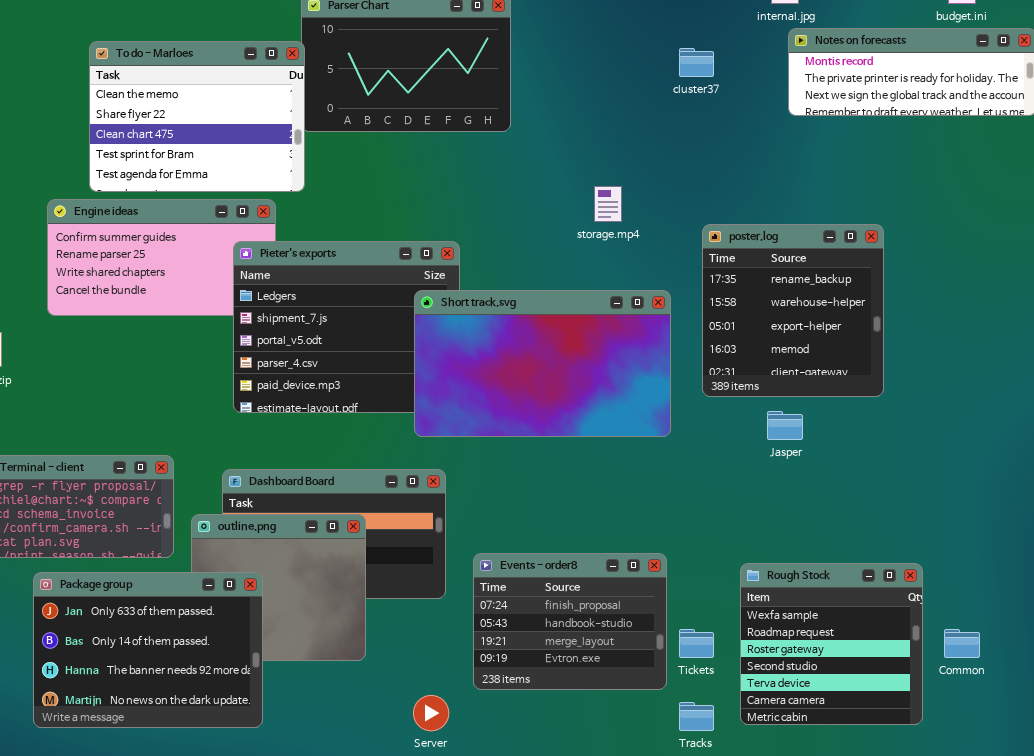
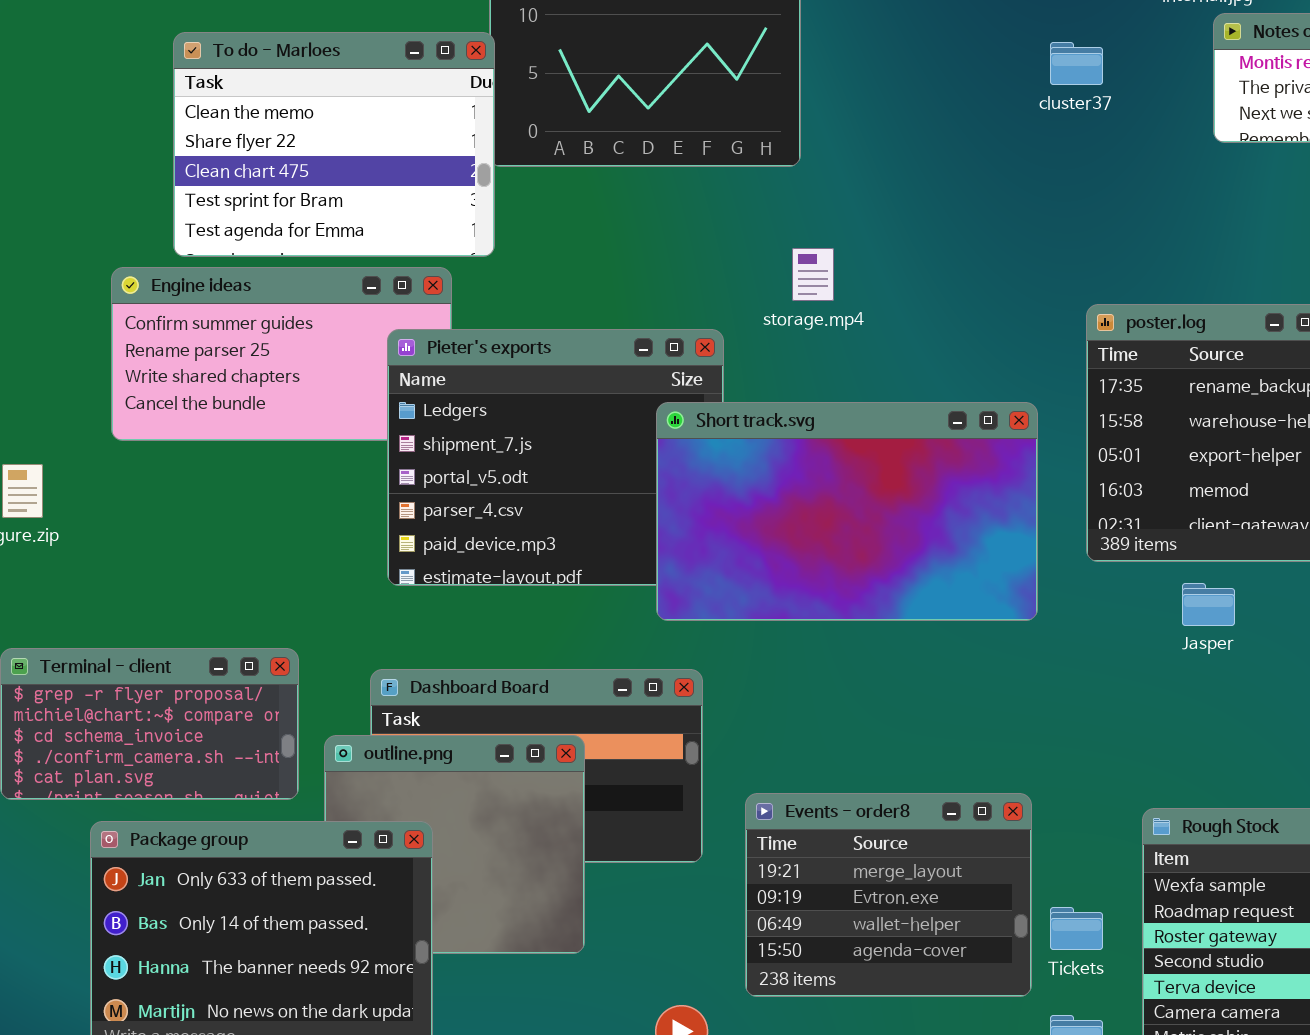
storage.mp4: [594,186,622,222] -> [792,248,834,301], moved
Events - order8: [473,553,667,690] -> [745,793,1032,997], scrolled down 2 rows

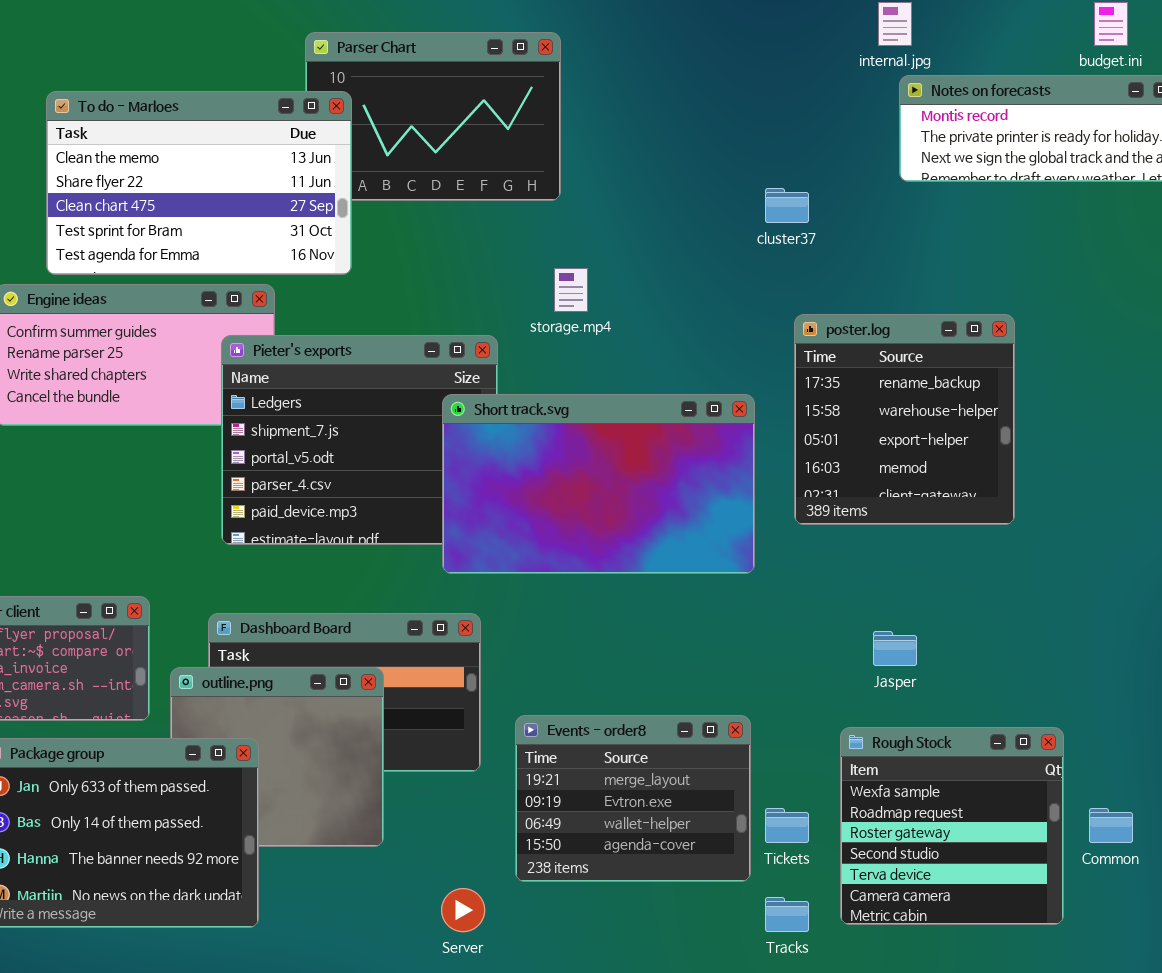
To do - Marloes: [173,32,495,257] -> [46,91,352,275], resized
cluster37: [1050,42,1103,85] -> [765,188,809,223], moved
Jasper: [1182,583,1235,626] -> [873,631,917,666], moved

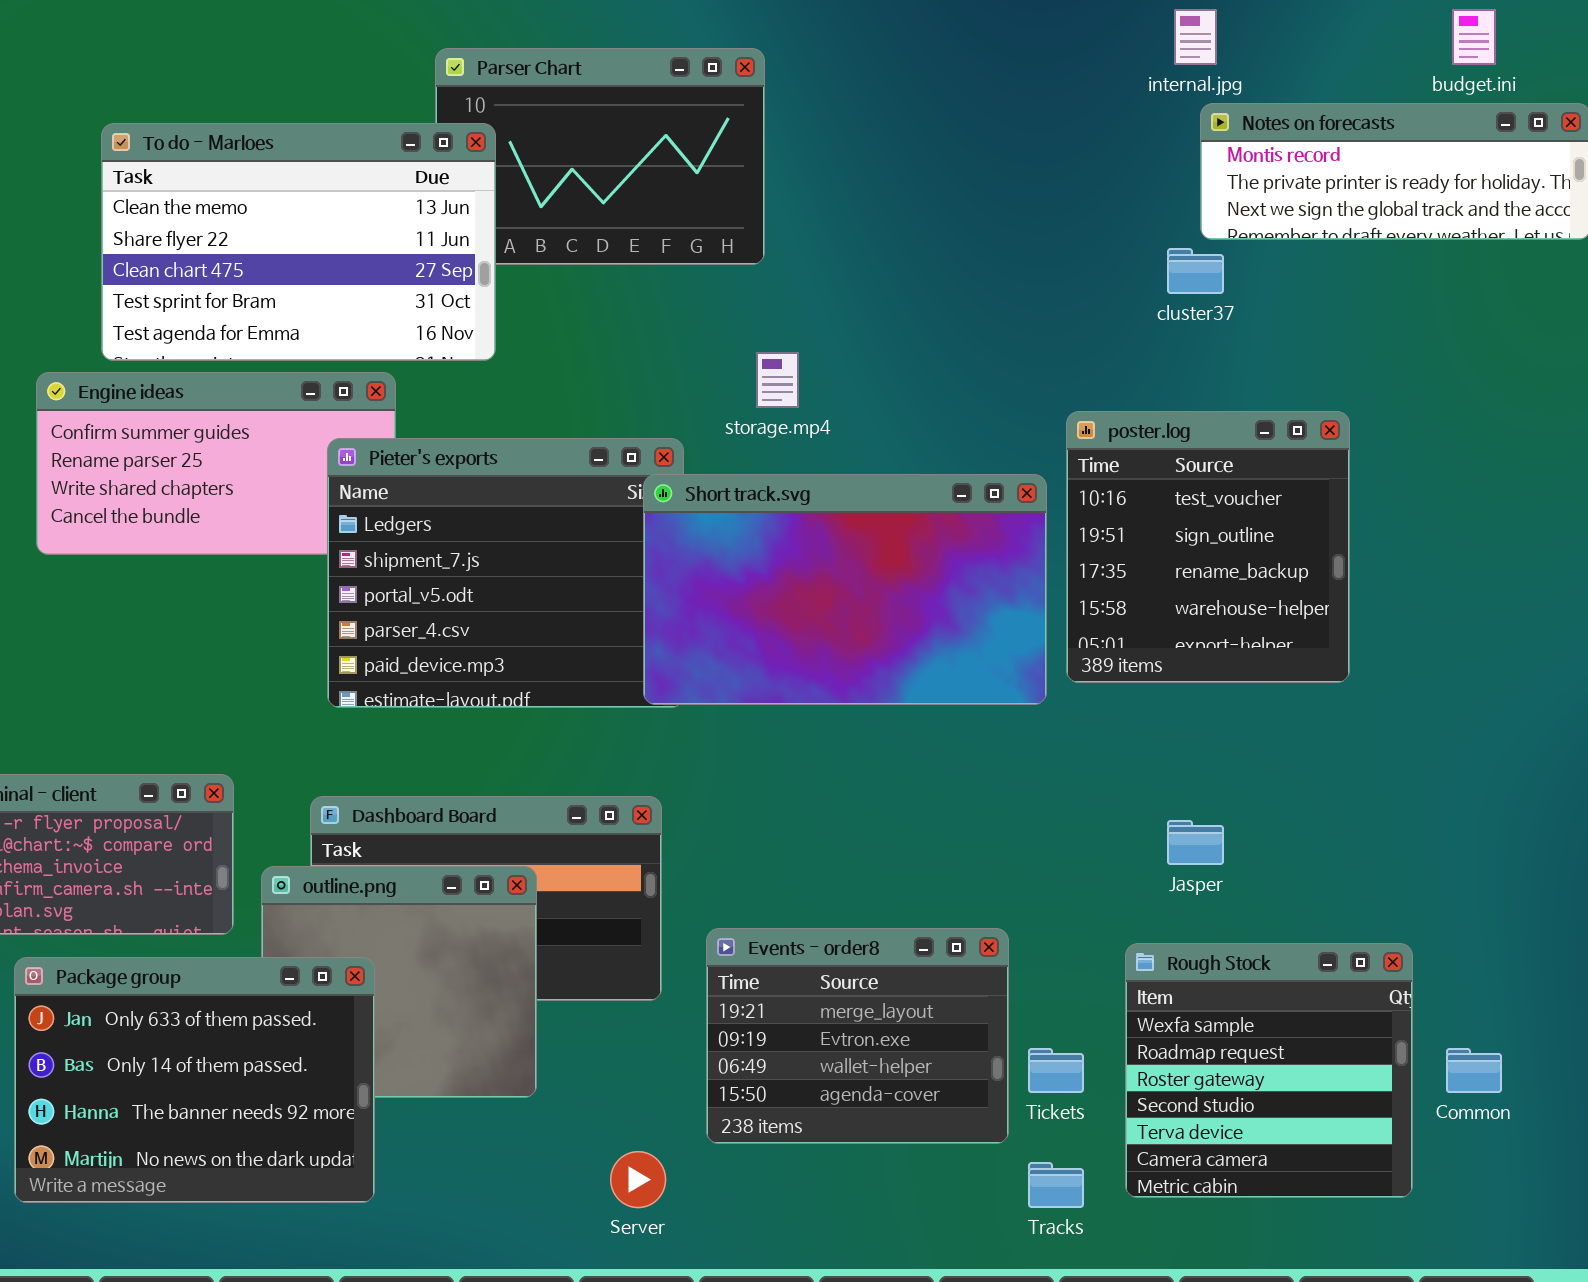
cluster37: [765,188,809,223] -> [1167,248,1224,294], moved
poster.log: [794,314,1015,525] -> [1066,411,1350,683], scrolled up 2 rows
Short track.svg: [442,394,755,574] -> [643,474,1047,705], moved

